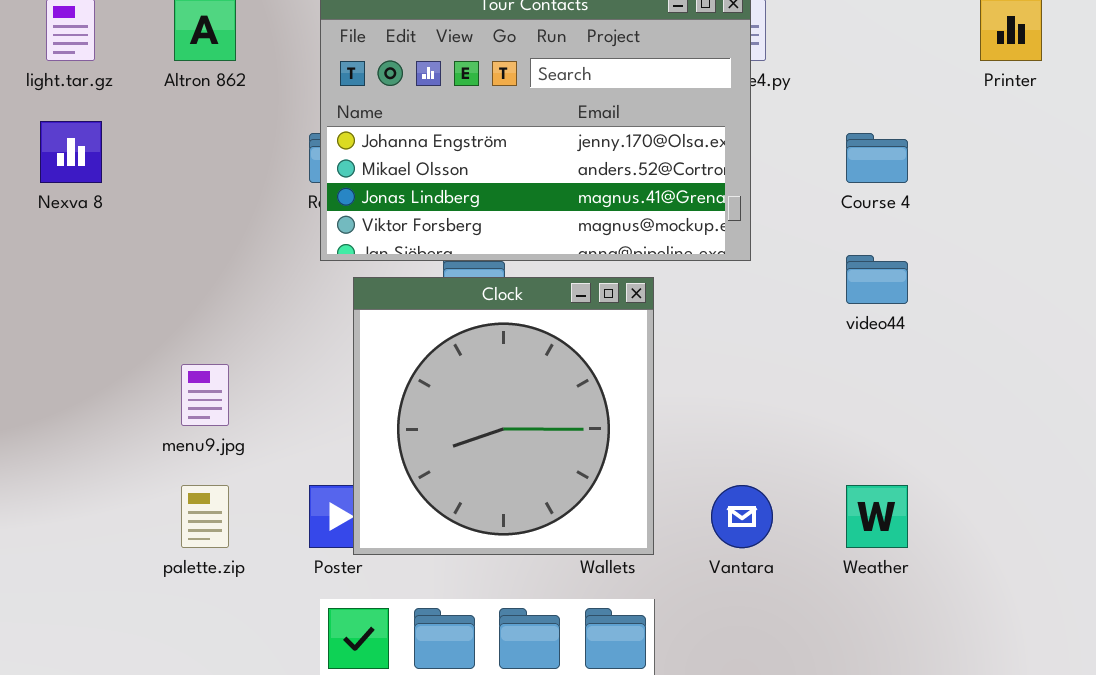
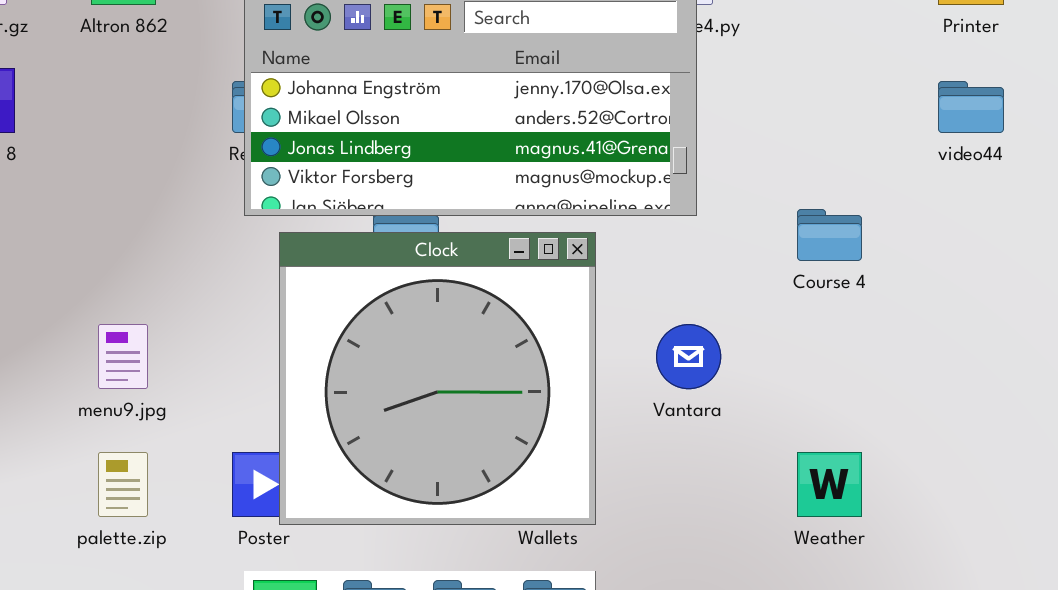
Course 4: [846,133,908,183] -> [797,209,862,261], moved
video44: [846,255,908,304] -> [938,81,1004,133], moved
Vantara: [711,485,773,548] -> [656,324,721,389], moved

